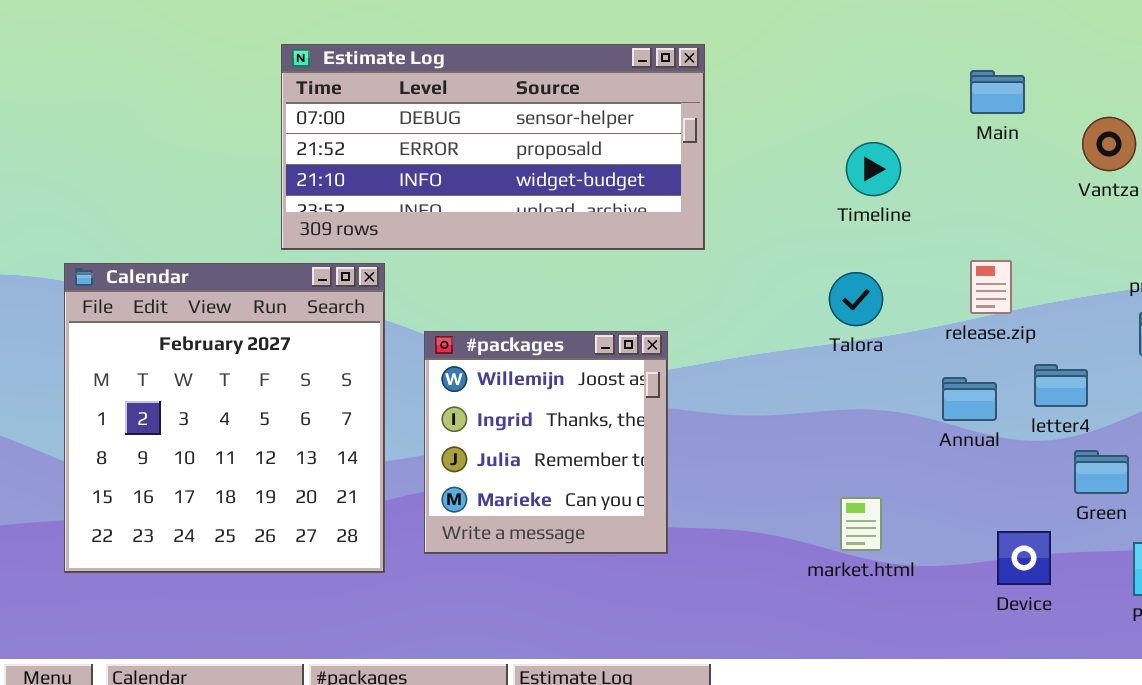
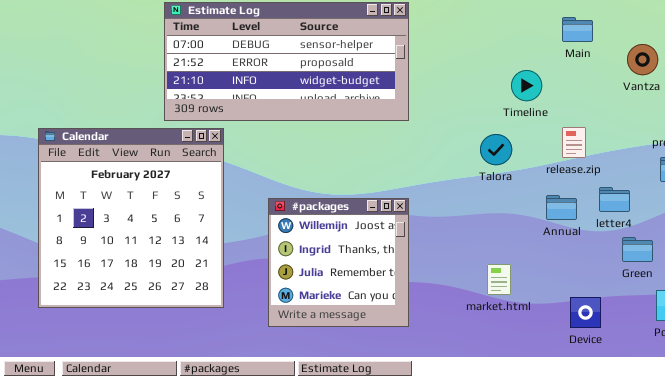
Timeline: [846,142,901,196] -> [511,70,542,101], moved
#packages: [424,331,668,554] -> [268,198,409,327], moved
Device: [997,531,1051,585] -> [570,297,601,328], moved

